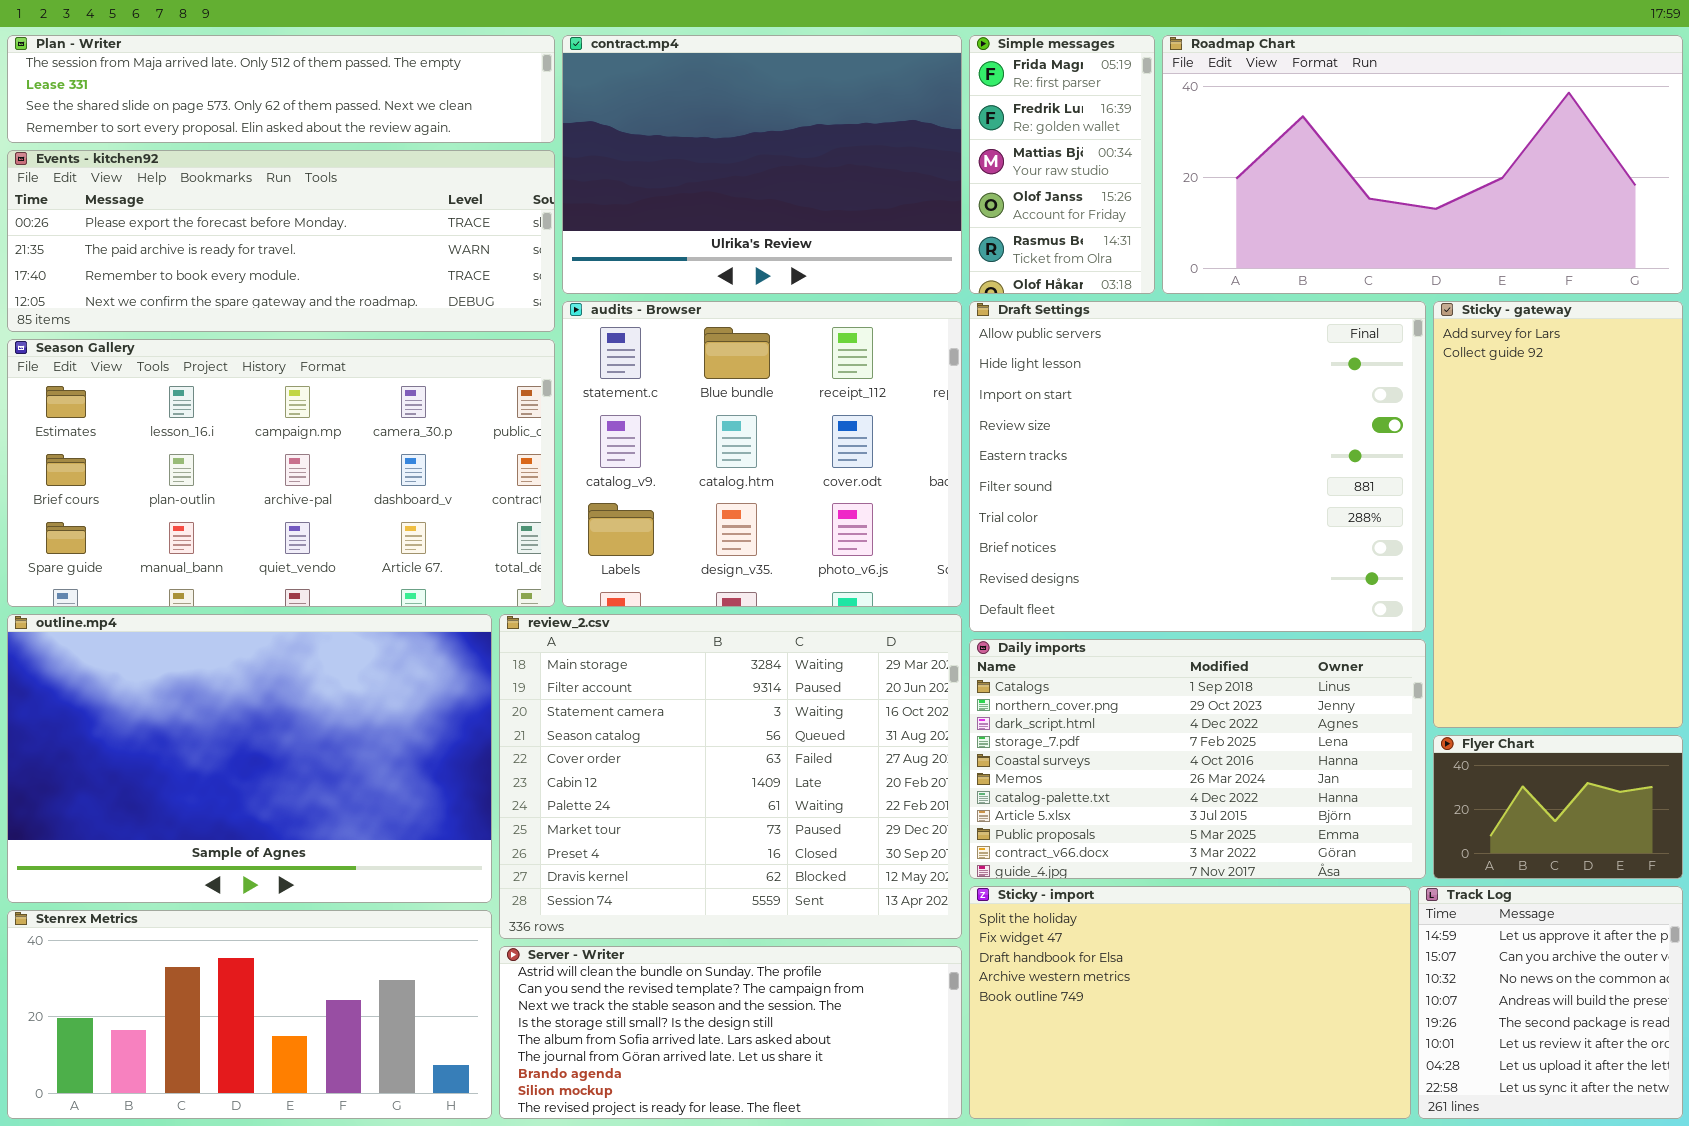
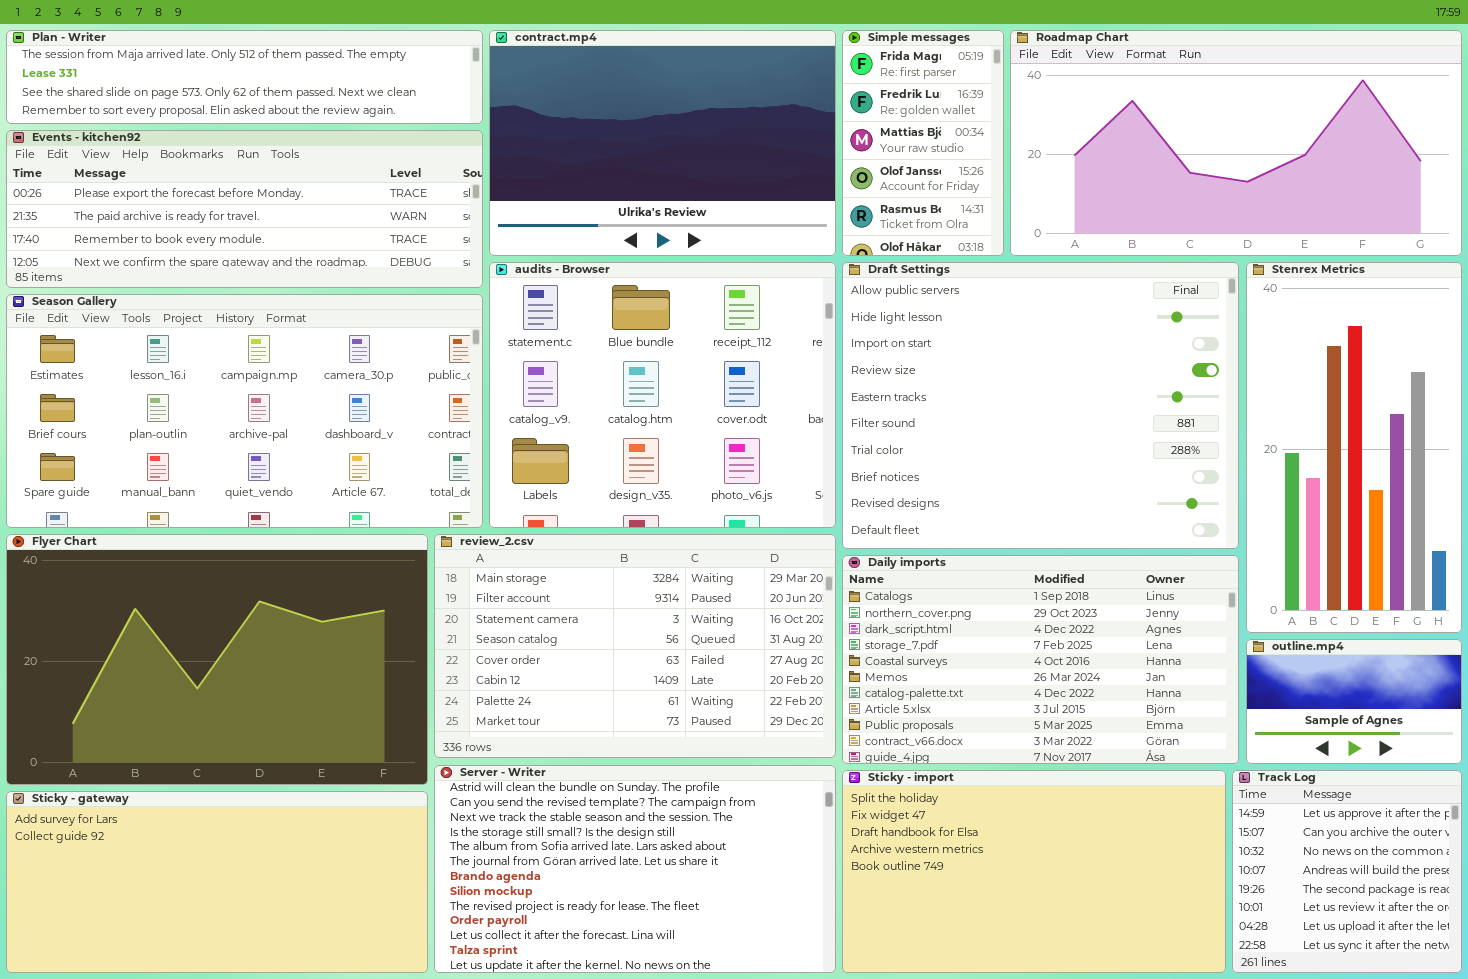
Sticky - gateway: [1433,301,1683,728] -> [6,791,428,973], moved, resized
outline.mp4: [7,614,492,903] -> [1246,639,1462,764], moved, resized
review_2.csv: [499,614,962,939] -> [434,534,836,758], resized
Flyer Chart: [1433,735,1683,879] -> [6,534,428,785], moved, resized
Stenrex Metrics: [7,910,492,1119] -> [1246,262,1462,633], moved, resized
Server - Writer: [499,946,962,1119] -> [434,765,836,973], resized

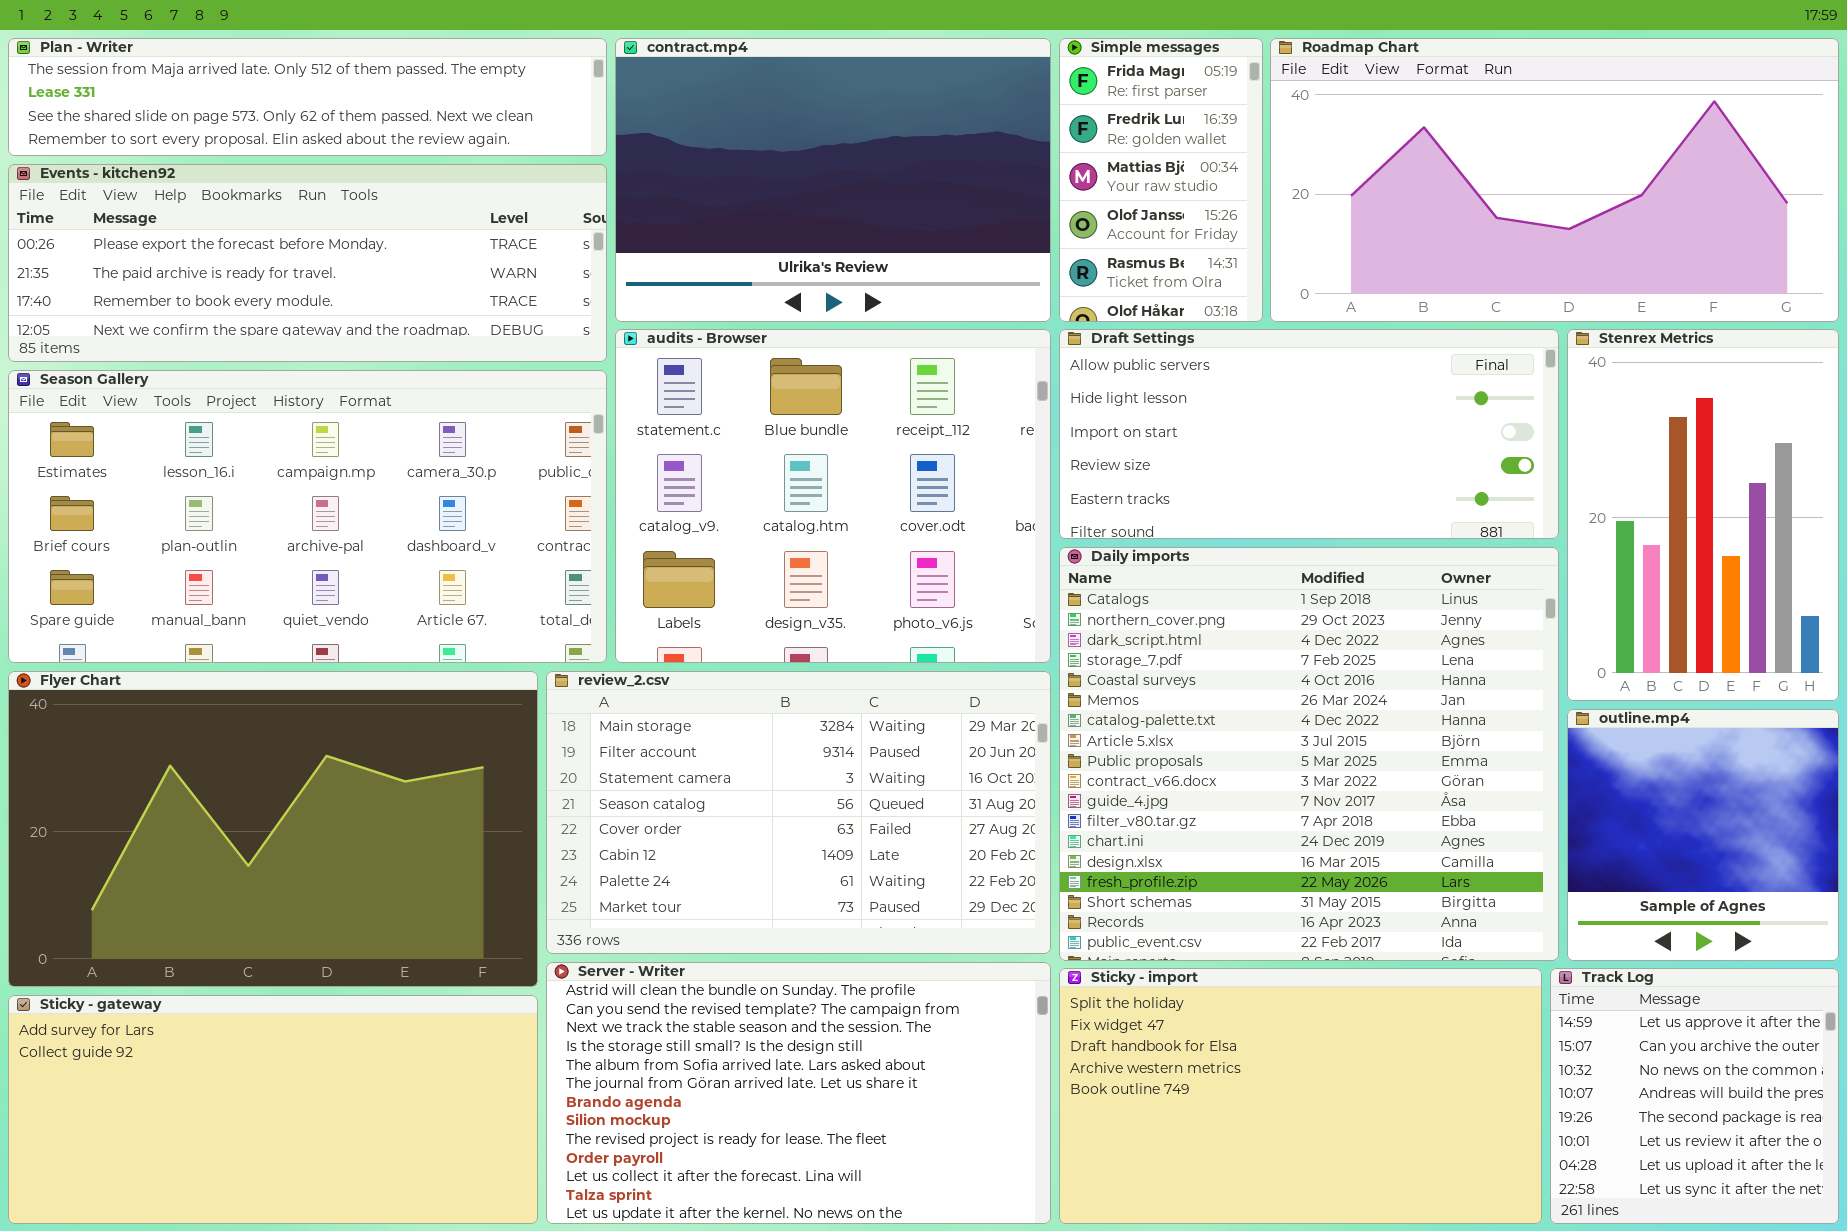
Draft Settings: [842,262,1239,549] -> [1059,329,1559,539], resized
Stenrex Metrics: [1246,262,1462,633] -> [1567,329,1839,701], resized
Daily imports: [842,555,1239,764] -> [1059,547,1559,961], resized
outline.mp4: [1246,639,1462,764] -> [1567,709,1839,961], resized

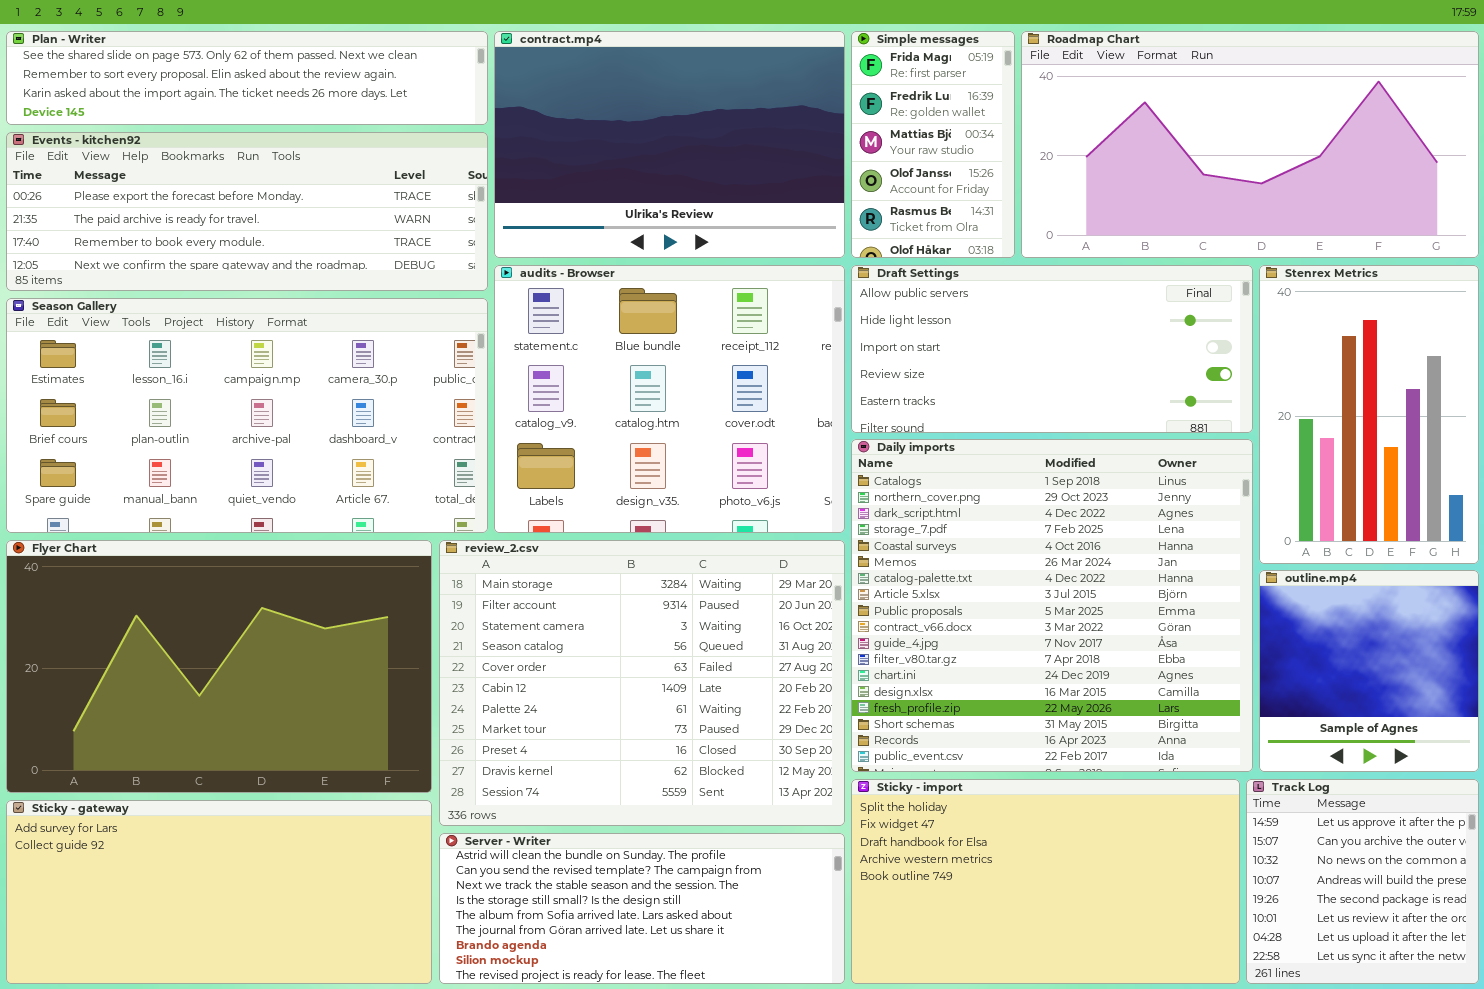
Plan - Writer: [8,38,607,156] -> [6,31,488,125], scrolled down 2 rows
review_2.csv: [546,671,1051,954] -> [439,540,845,826], resized
Server - Writer: [546,962,1051,1224] -> [439,833,845,984], resized

